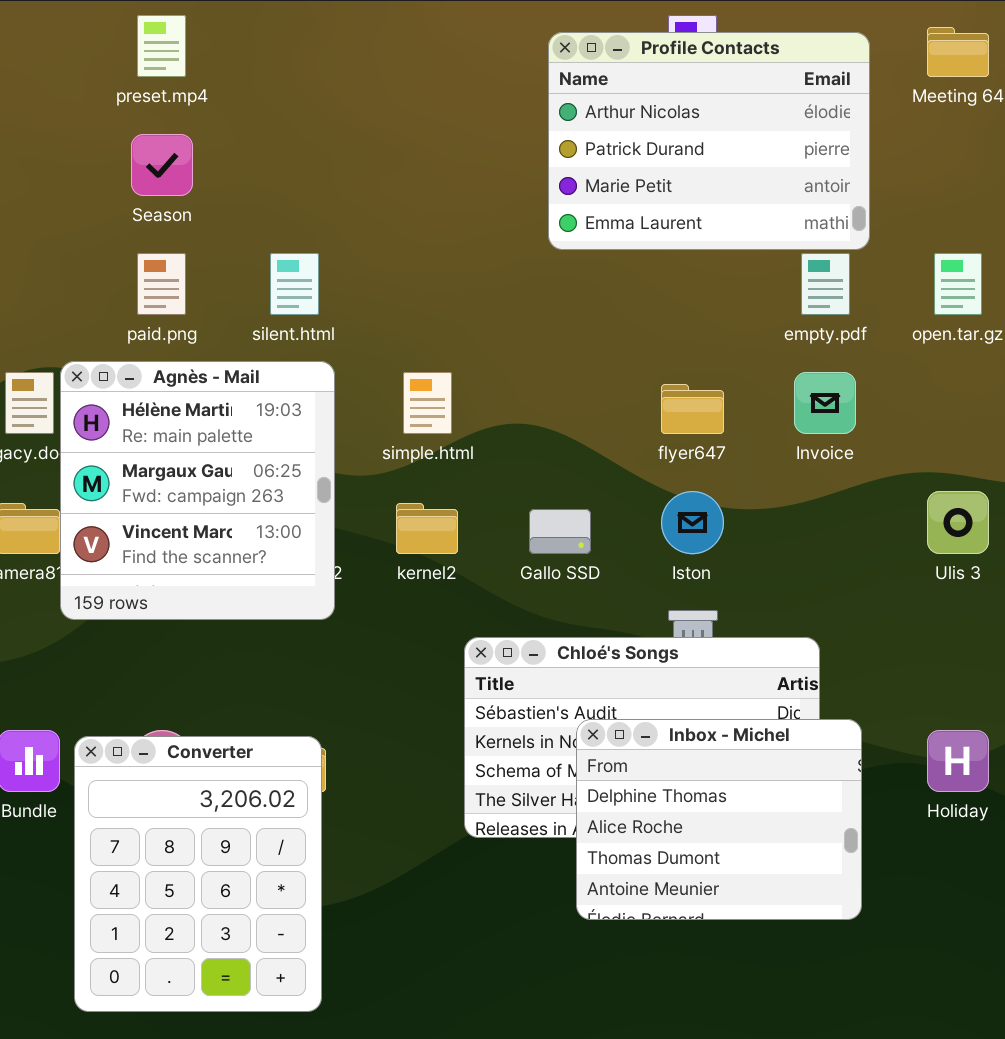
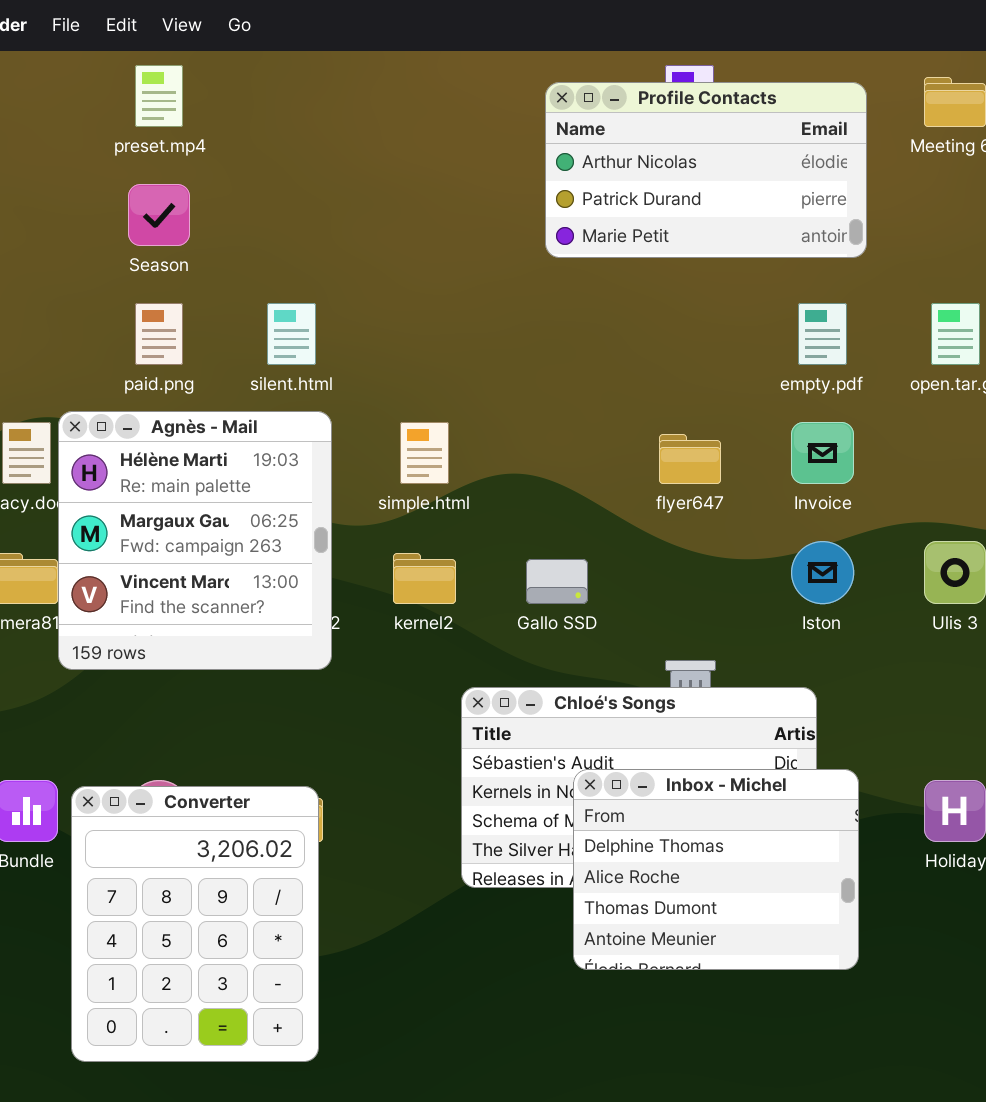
Profile Contacts: [548,32,870,250] -> [545,82,867,258], resized
Iston: [661,491,724,554] -> [791,541,854,604], moved

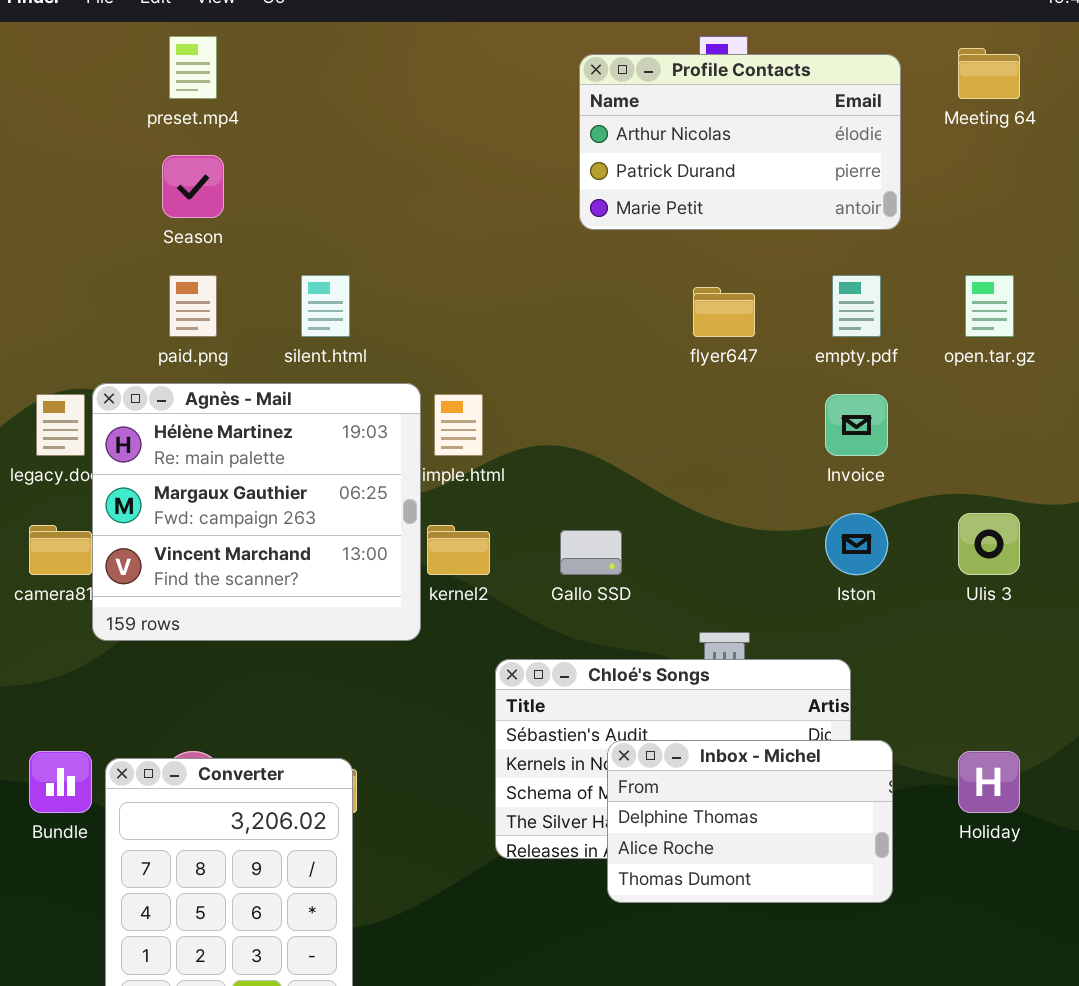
Agnès - Mail: [58,411,332,670] -> [92,383,421,641], resized
flyer647: [659,434,721,484] -> [693,287,755,337], moved
Inbox - Michel: [573,769,859,970] -> [607,740,893,903], resized

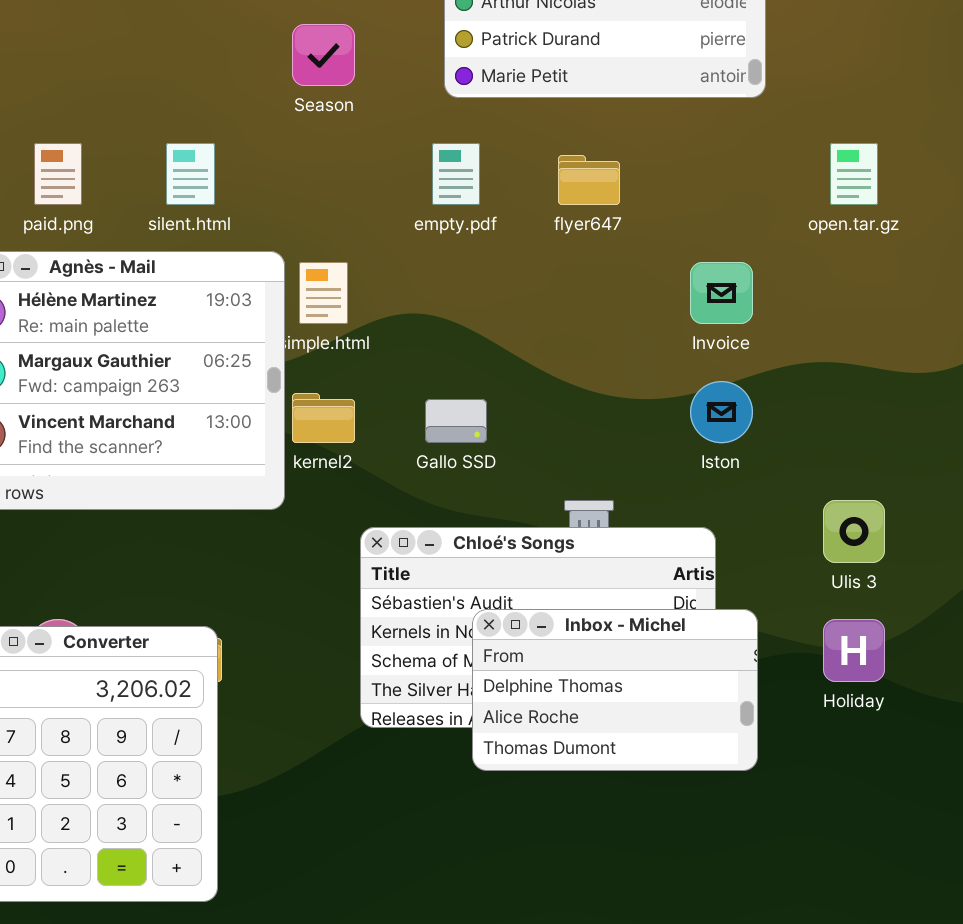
Season: [162,155,224,218] -> [292,24,355,86], moved
empty.pdf: [832,275,881,337] -> [432,143,480,205], moved
Ulis 3: [958,513,1020,575] -> [823,500,885,563], moved

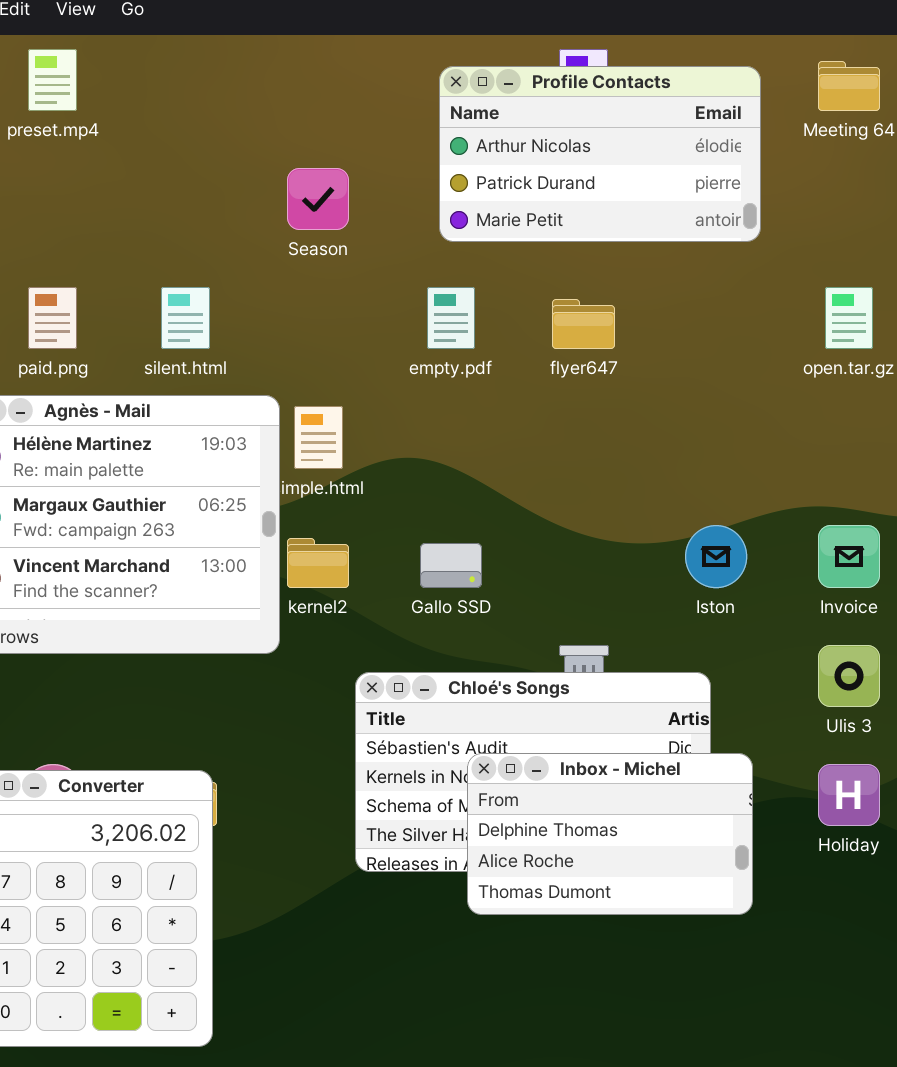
Invoice: [690,262,753,324] -> [818,525,880,588], moved

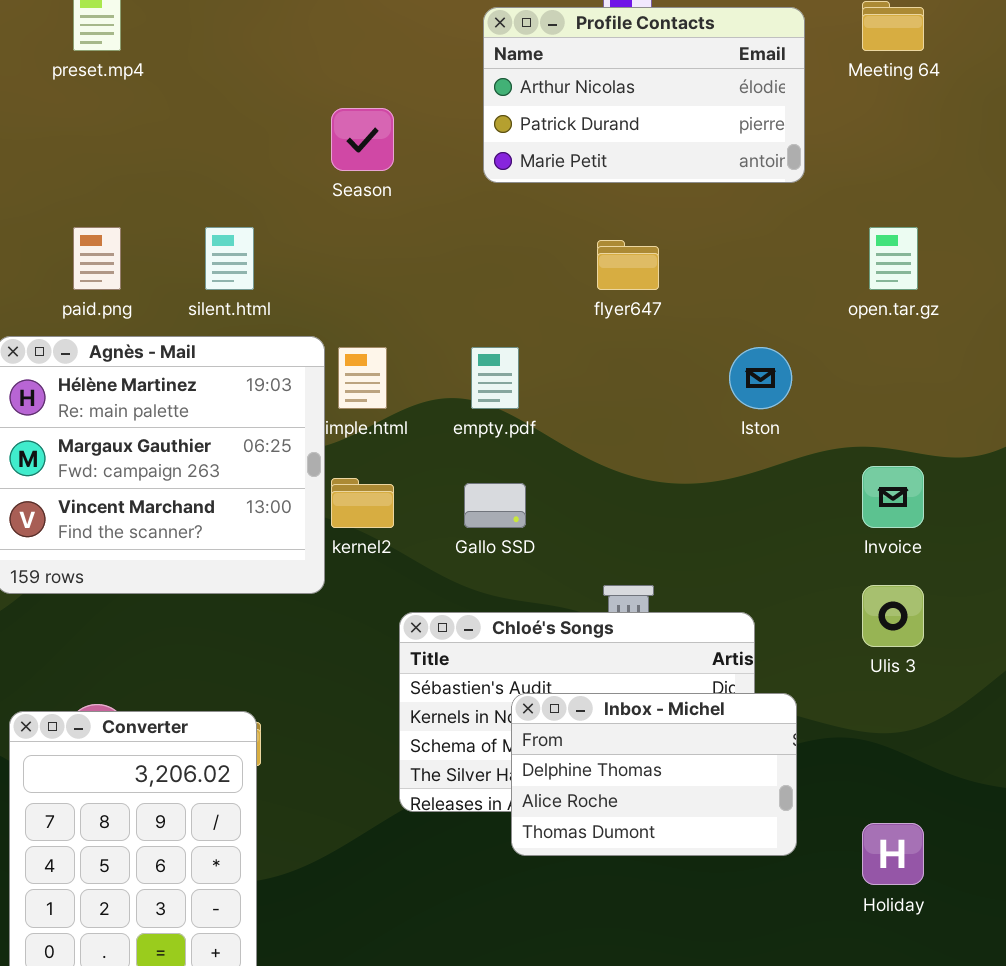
empty.pdf: [427,287,475,349] -> [471,347,519,409], moved
Iston: [685,525,747,588] -> [729,347,792,409], moved
Holiday: [818,764,880,826] -> [862,823,924,885], moved

